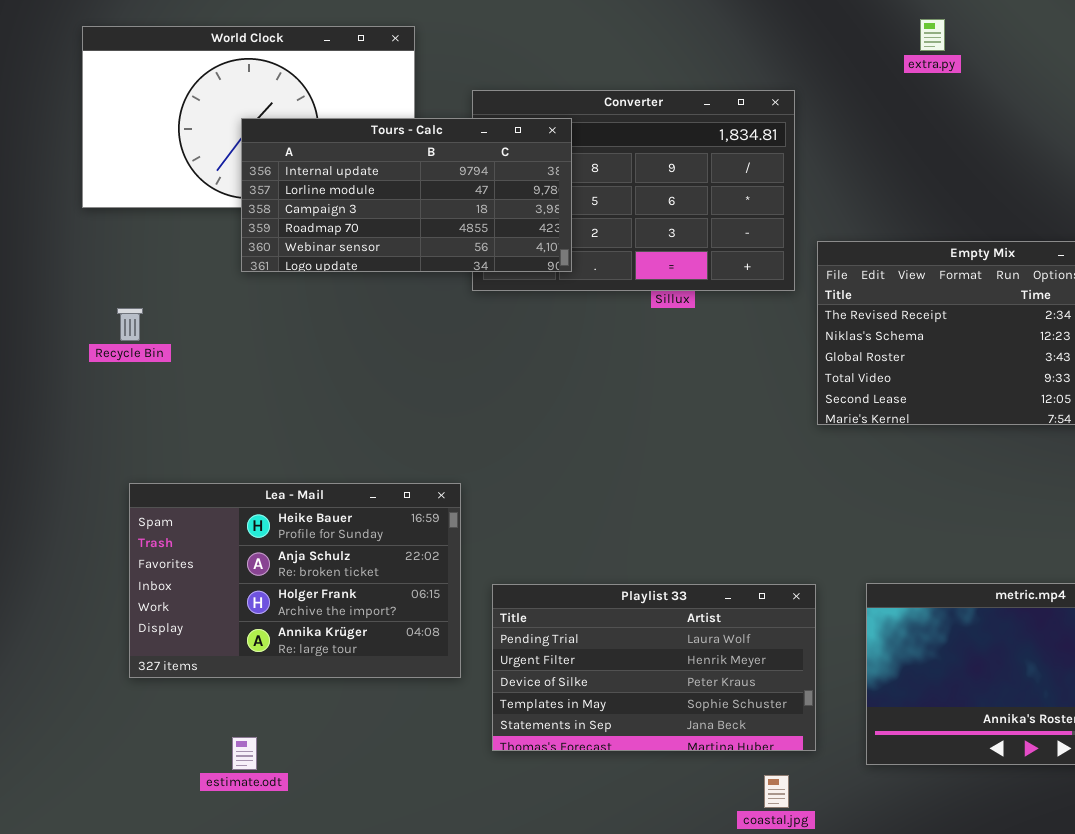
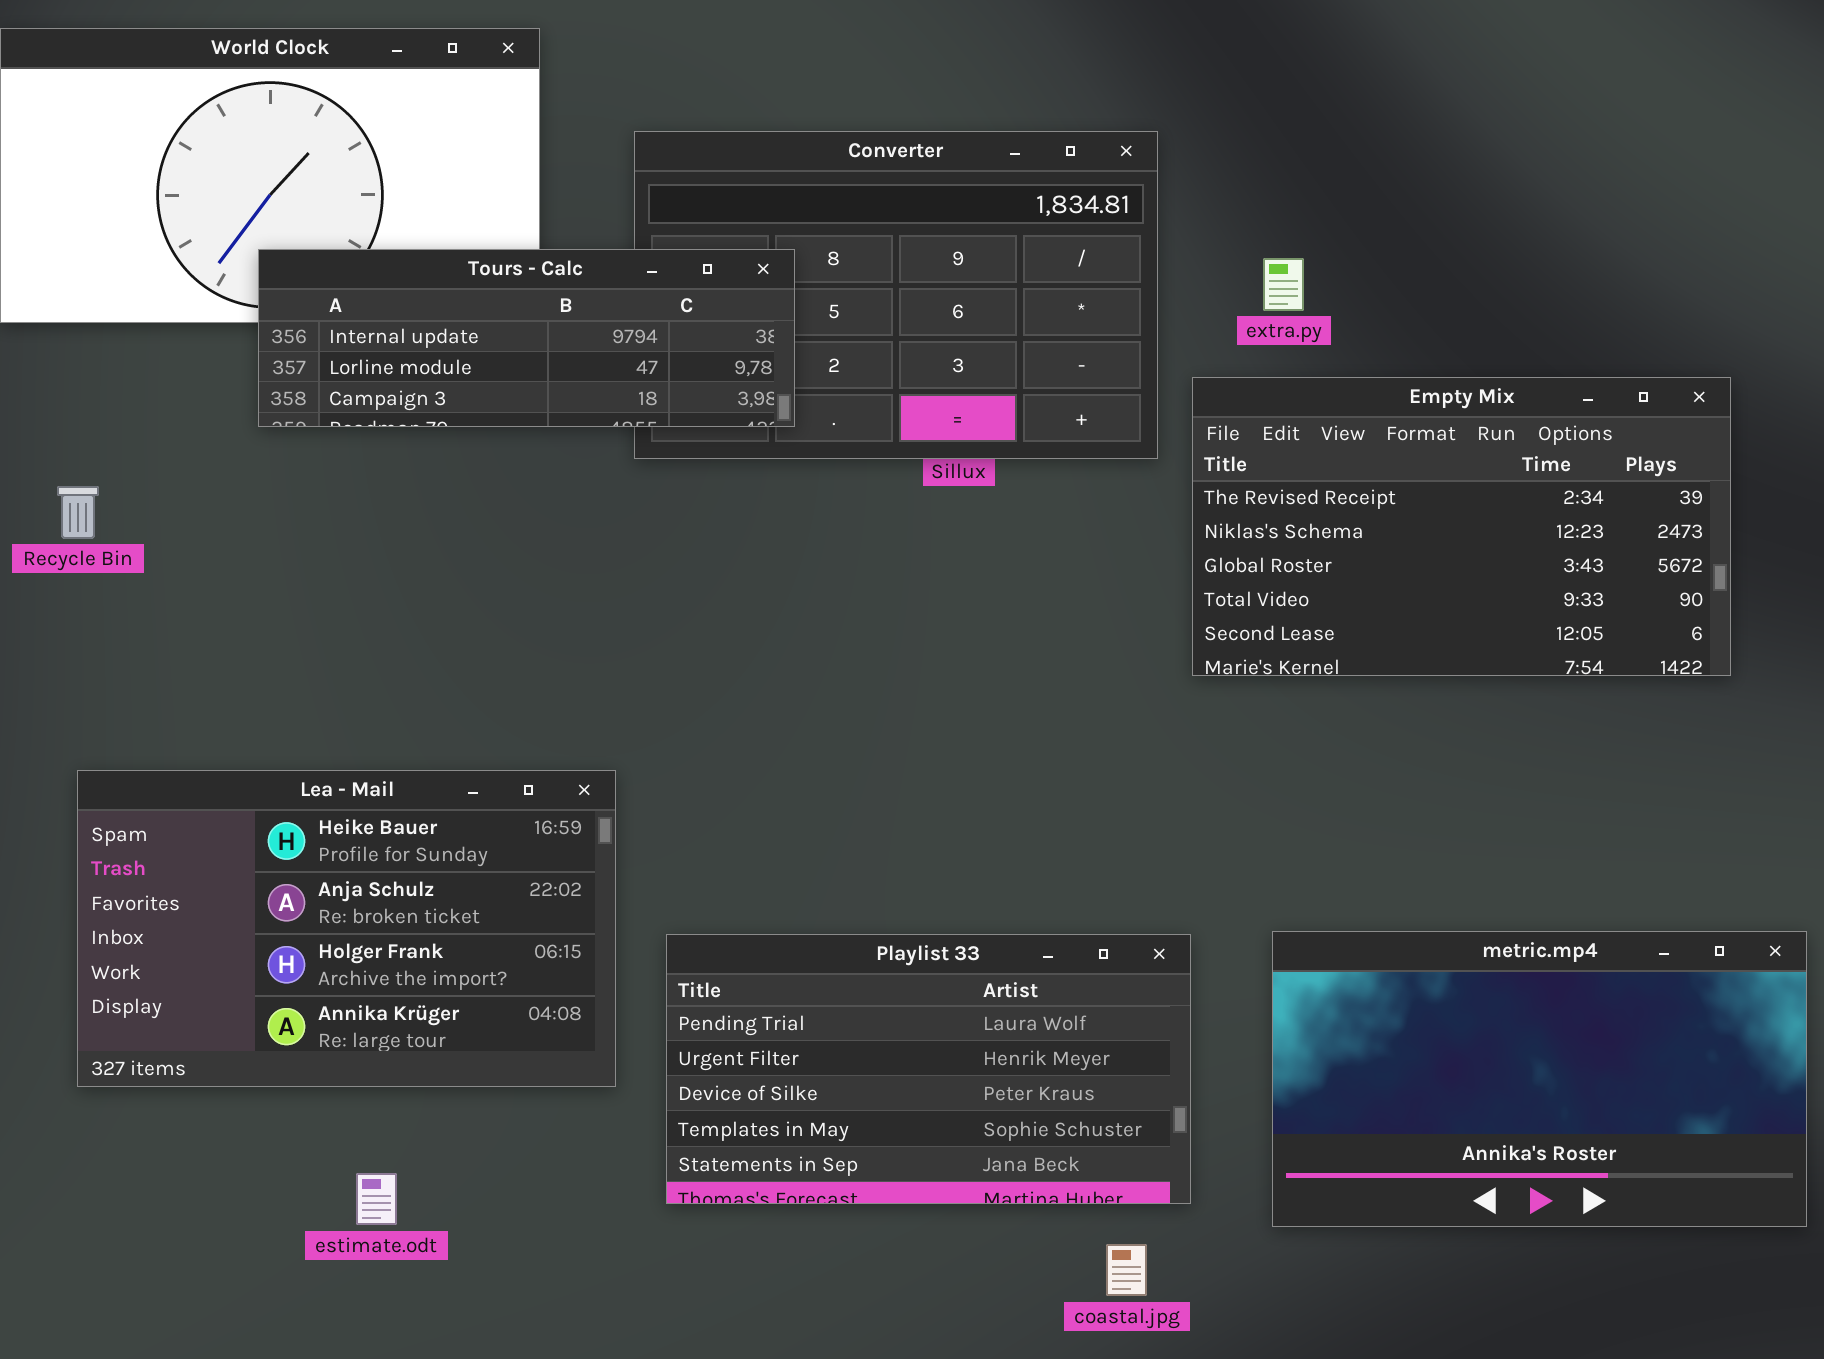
extra.py: [920,19,945,51] -> [1263,258,1304,311], moved
Tours - Calc: [241,118,572,272] -> [258,249,795,427], resized
estimate.odt: [232,737,257,770] -> [356,1173,397,1225], moved

